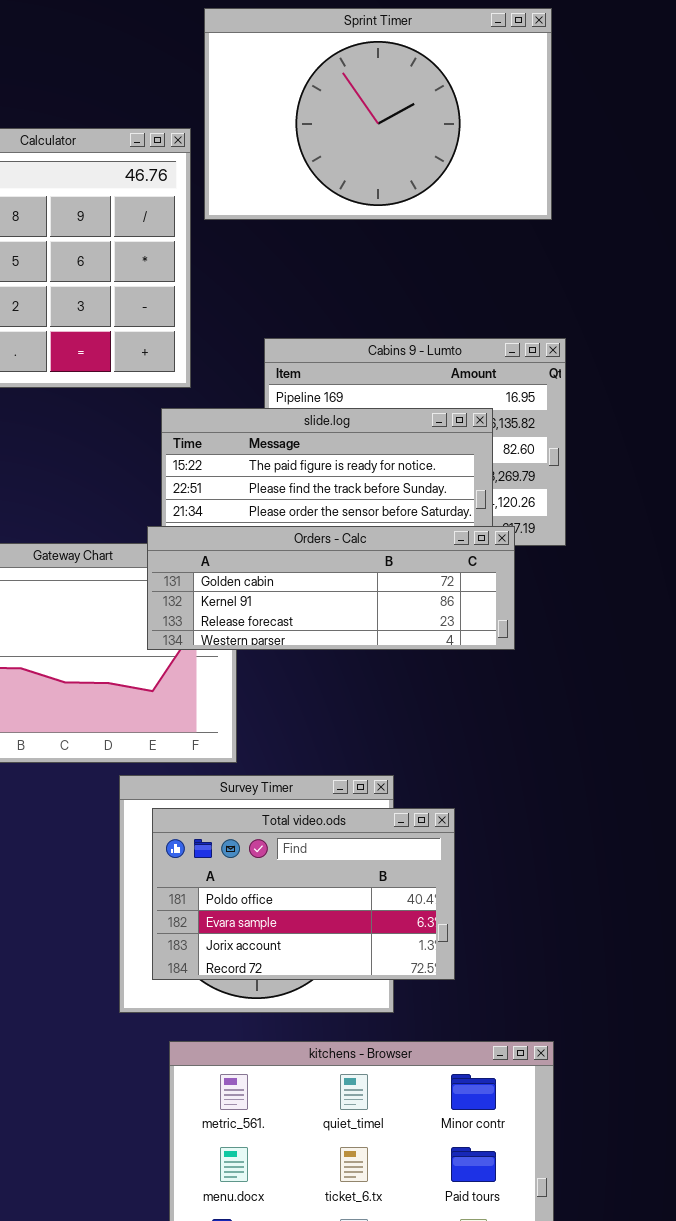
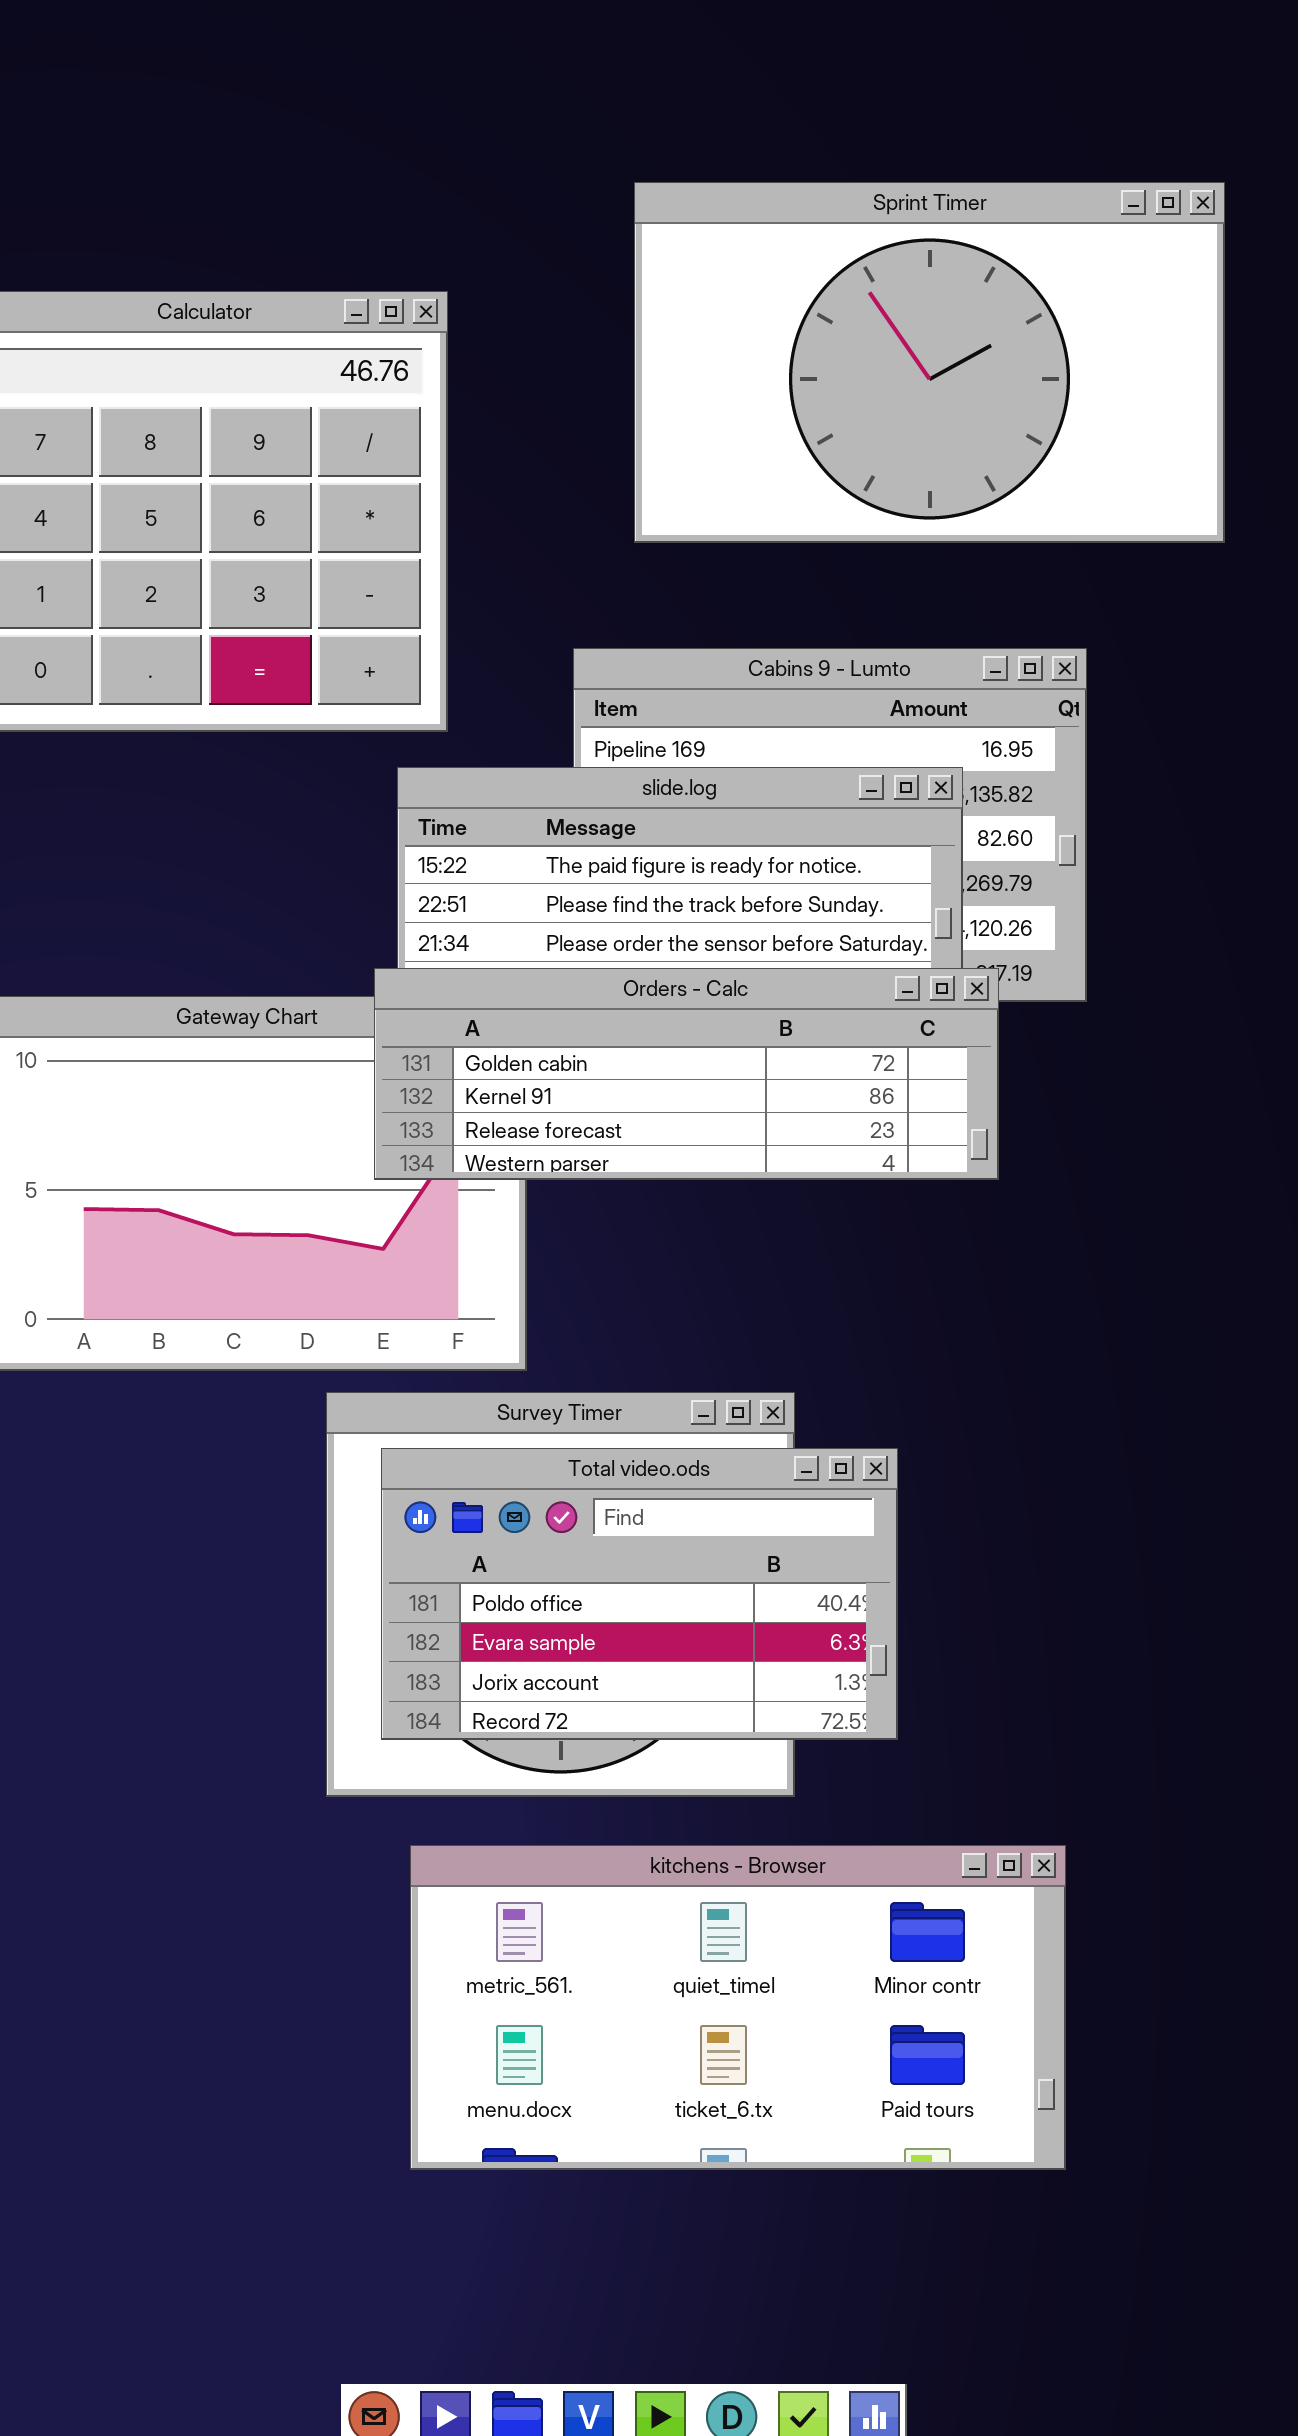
Sprint Timer: [204,8,552,220] -> [634,182,1225,543], moved

